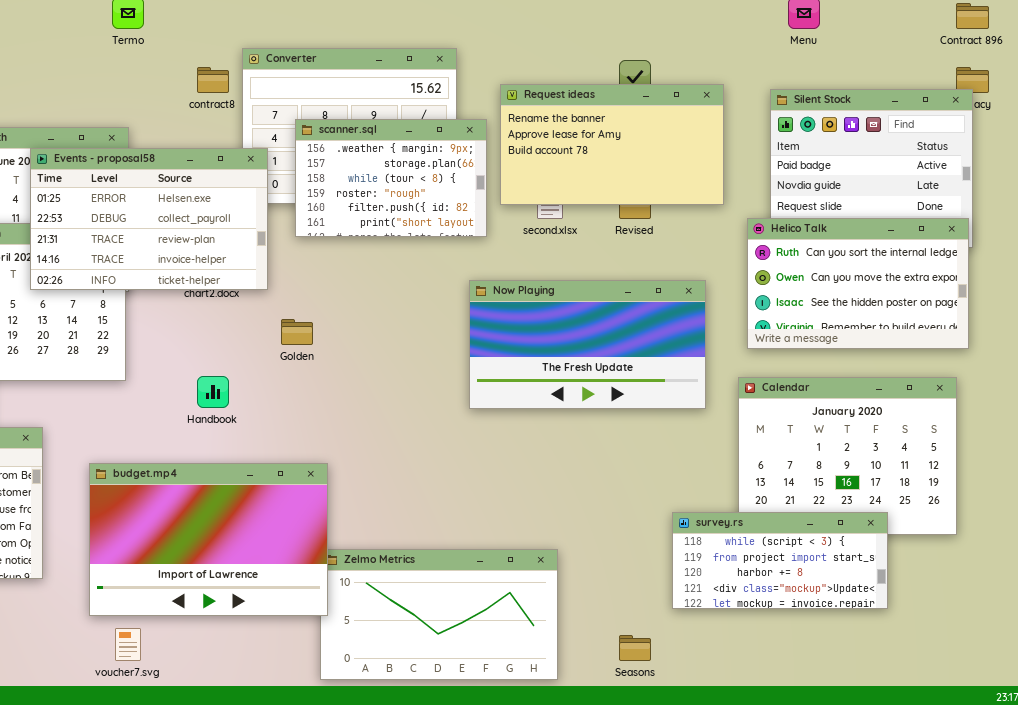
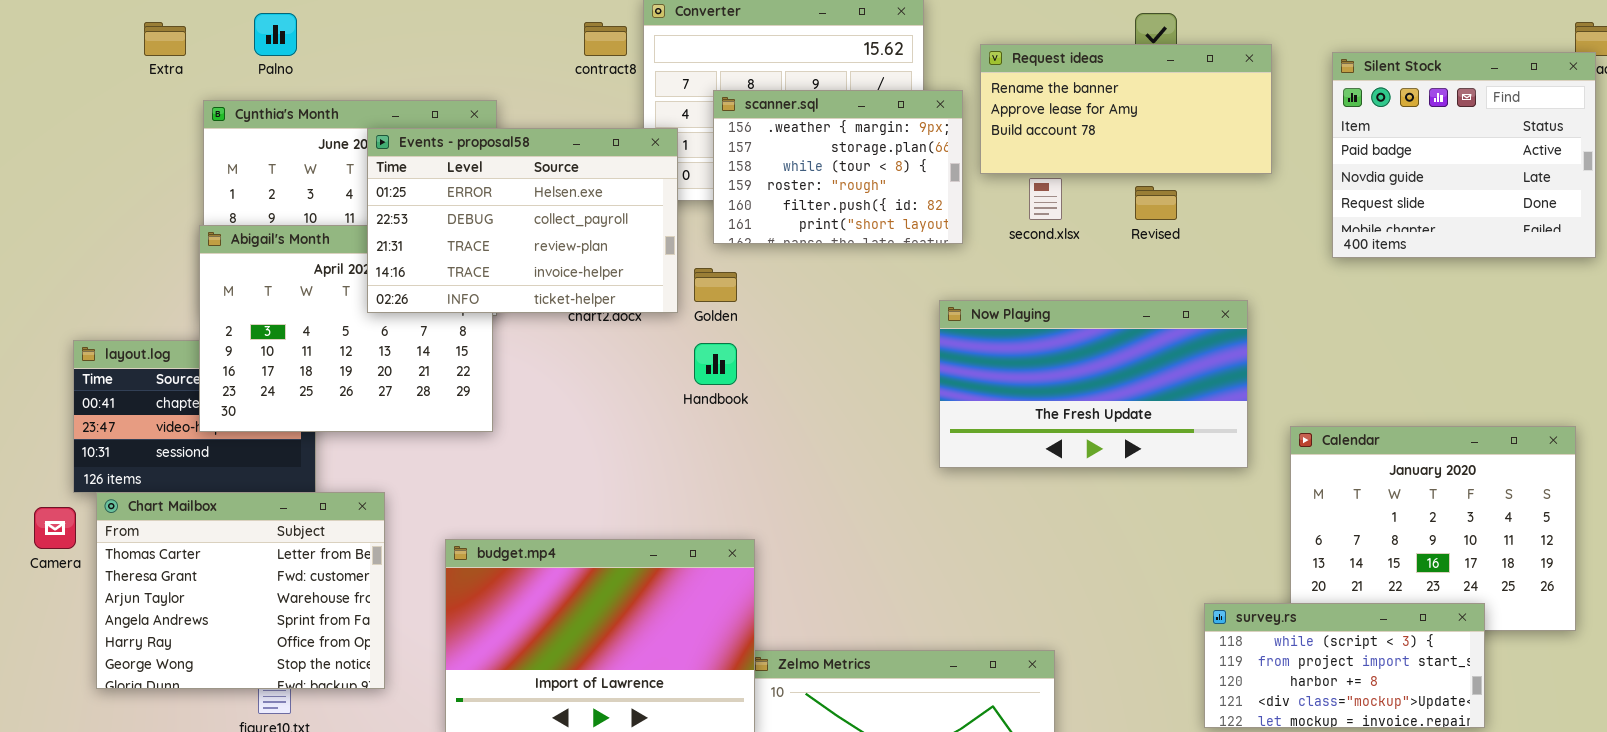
Request ideas: [500,84,724,205] -> [980,44,1272,174], resized
Helico Talk: [747,218,969,349] -> none, closed
Golden: [281,319,313,345] -> [694,268,737,302], moved
Handbook: [197,376,229,408] -> [694,343,737,385], moved

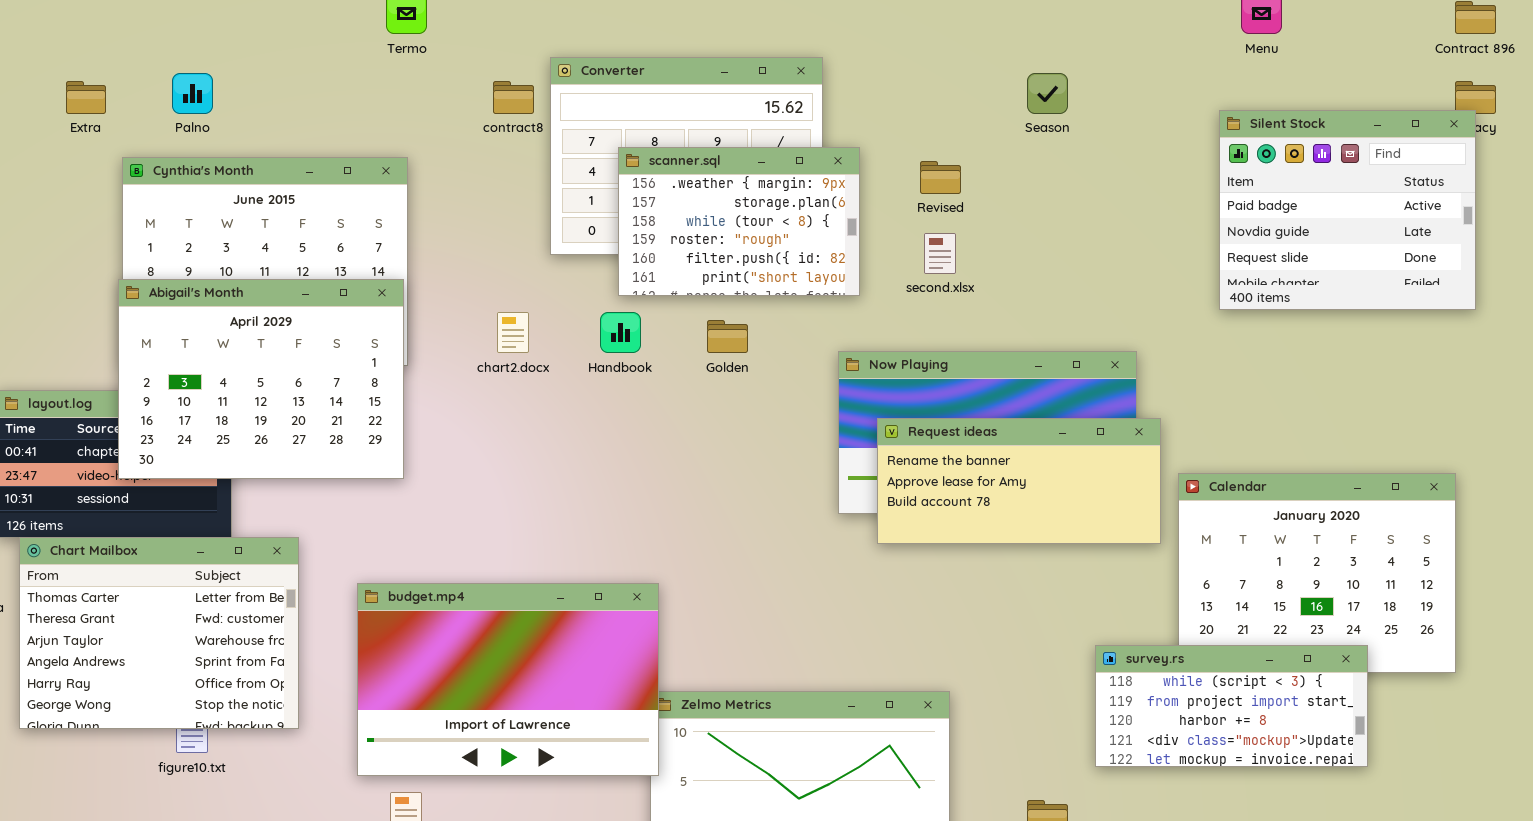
Request ideas: [980,44,1272,174] -> [877,418,1161,544], moved
Events - proposal58: [367,128,678,313] -> none, closed
Revised: [1135,186,1177,220] -> [920,161,961,194], moved
Golden: [694,268,737,302] -> [707,320,748,353], moved
Handbook: [694,343,737,385] -> [600,312,641,353], moved

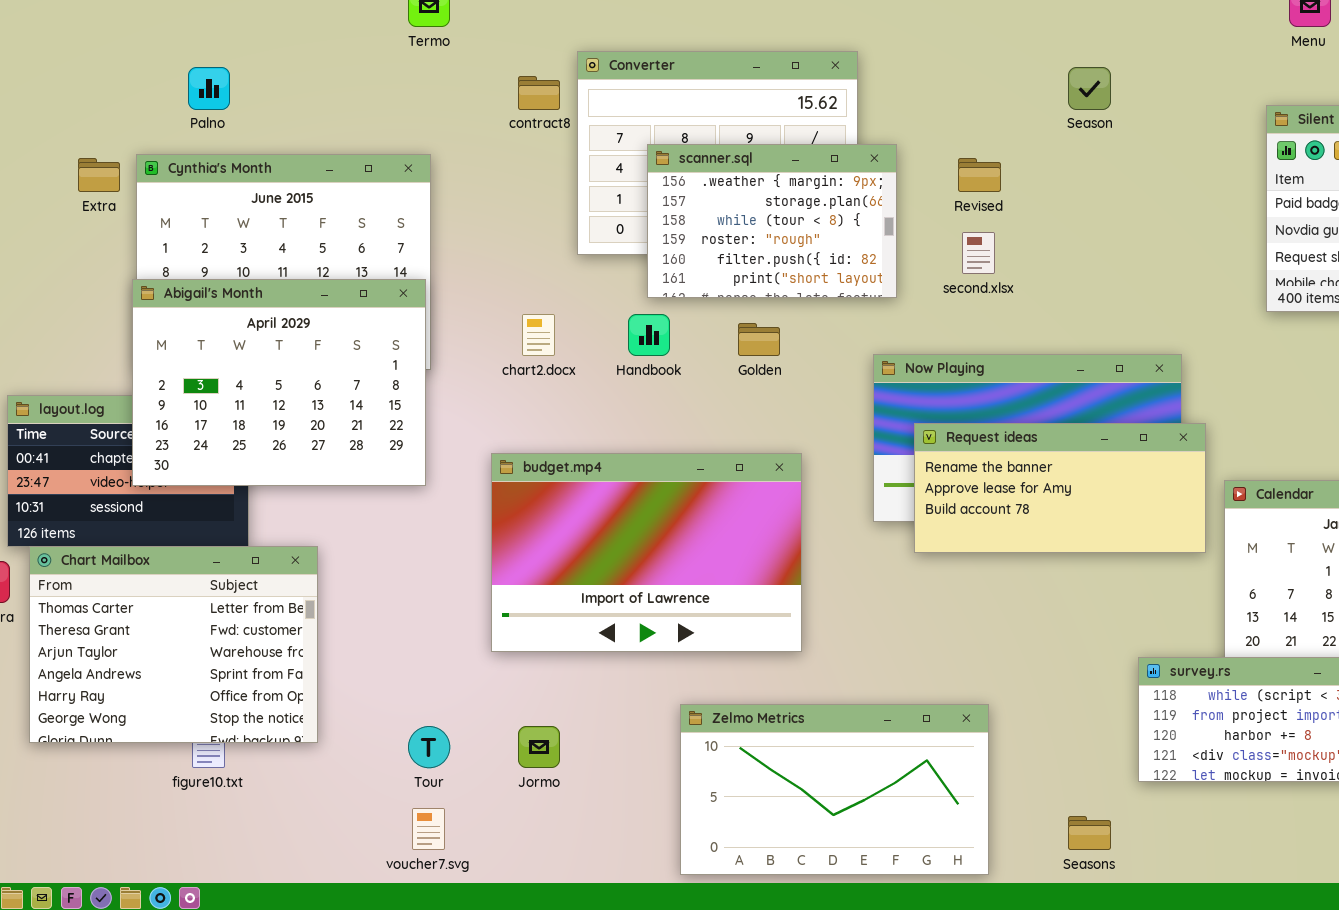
Extra: [66,81,106,114] -> [78,158,120,192], moved
budget.mp4: [357,583,659,776] -> [491,453,802,652], moved

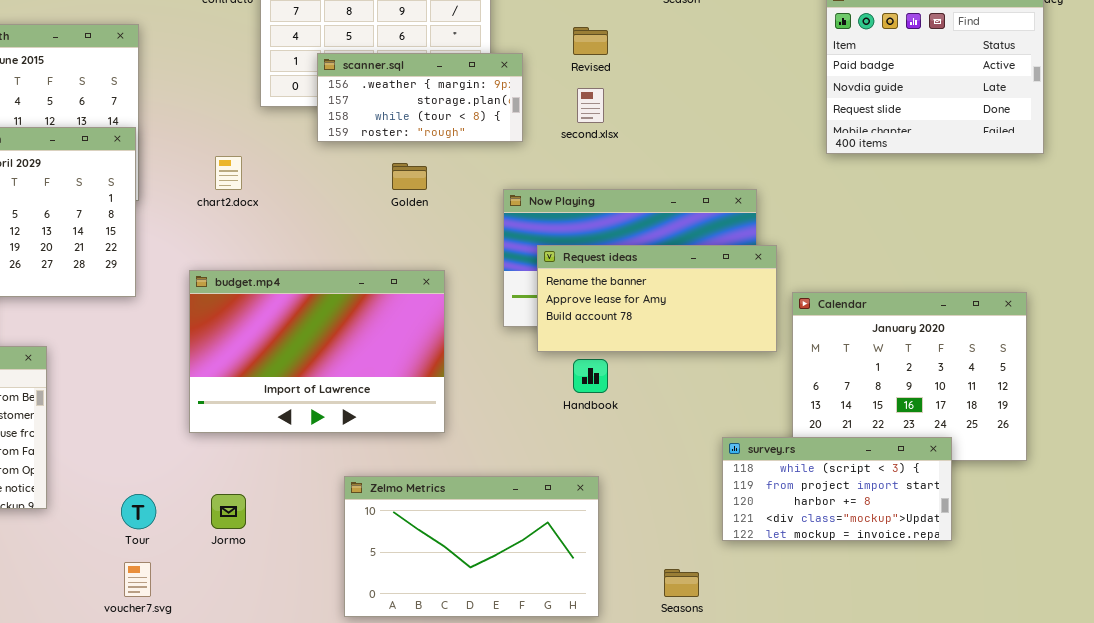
scanner.sql: [647,144,897,298] -> [317,53,523,142], resized
Handbook: [628,314,670,356] -> [573,359,608,393], moved

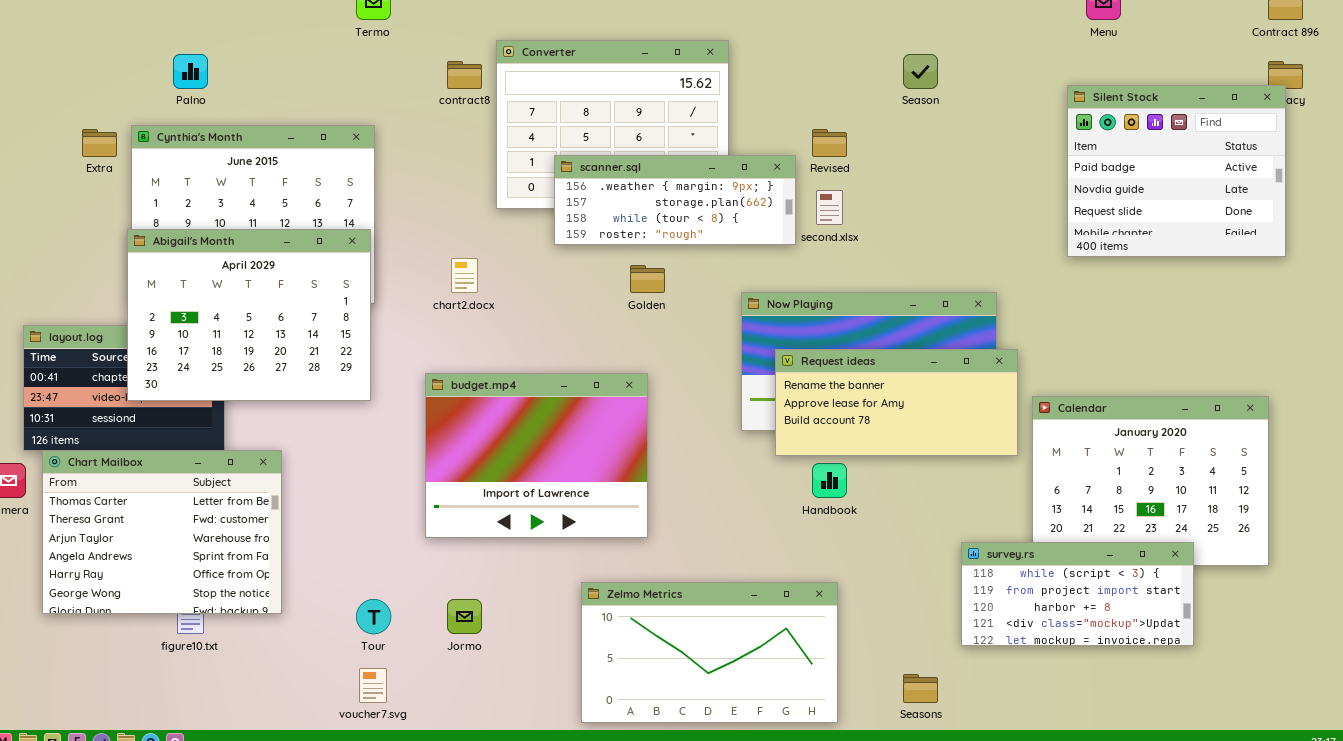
scanner.sql: [317,53,523,142] -> [554,155,796,245], resized
budget.mp4: [189,270,445,433] -> [425,373,648,538], resized

